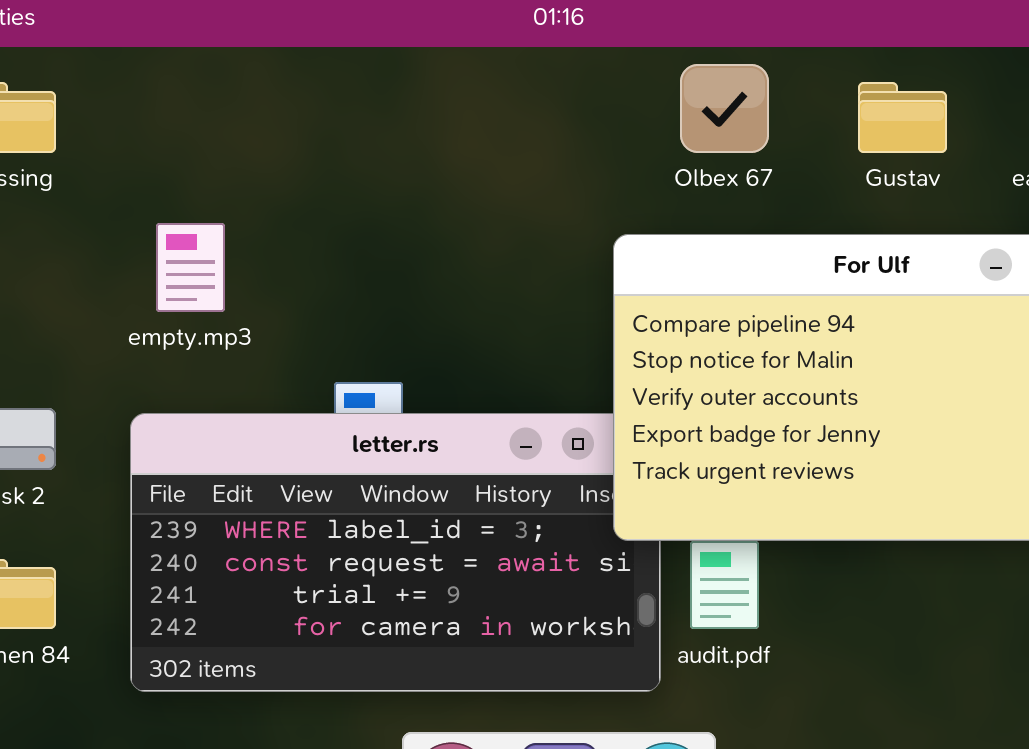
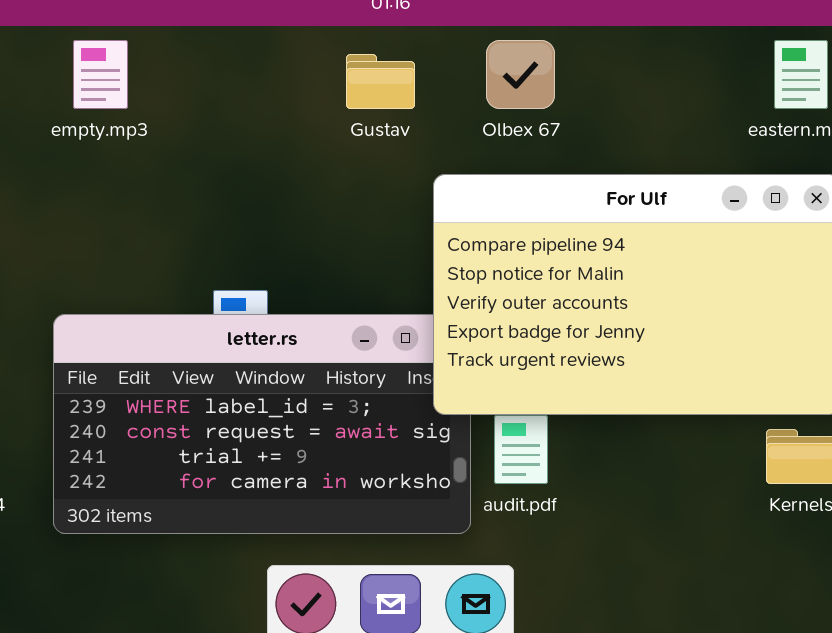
Gustav: [858,82,947,153] -> [346,54,415,109], moved
empty.mp3: [156,223,225,312] -> [73,40,128,109], moved

